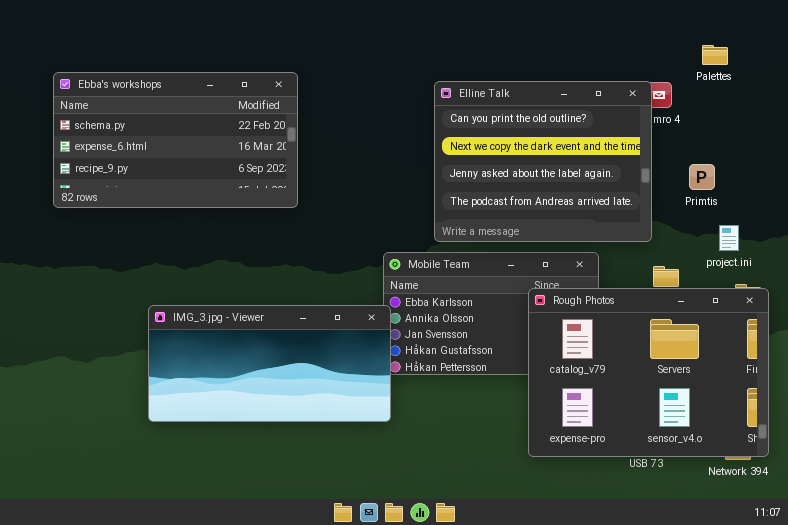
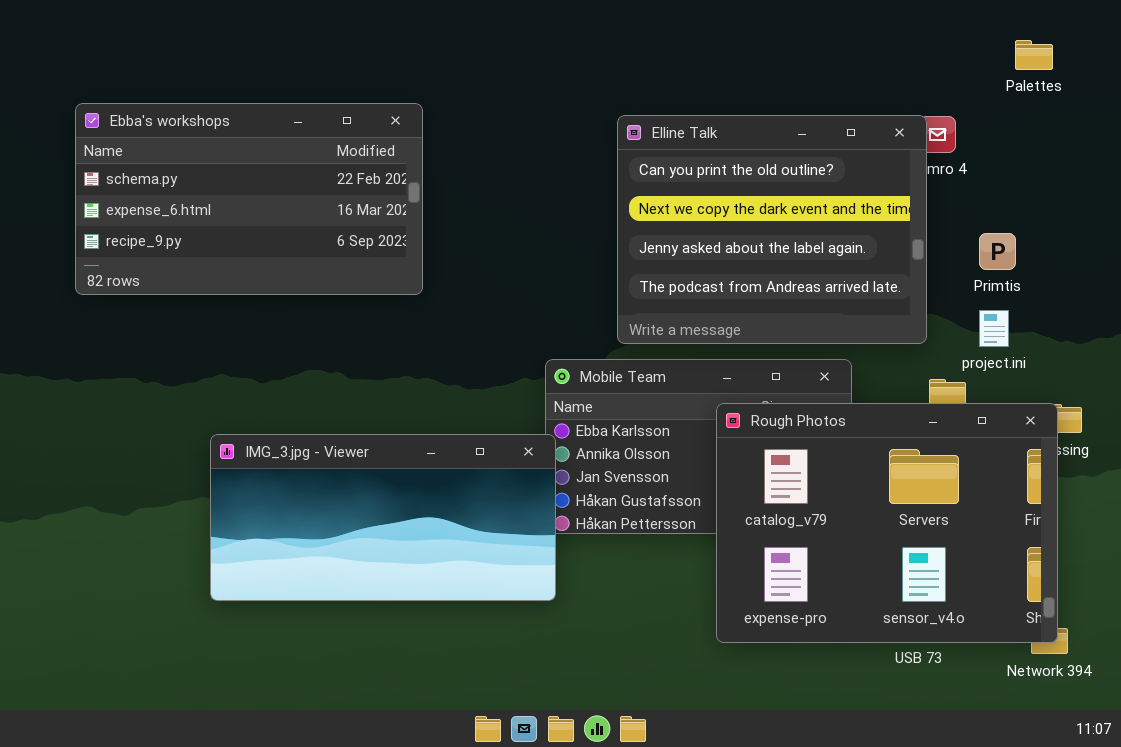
Palettes: [702,45,728,65] -> [1015,40,1053,70], moved
project.ini: [719,225,739,251] -> [979,310,1009,347], moved
Rough Photos: [528,288,769,457] -> [716,403,1058,643], moved

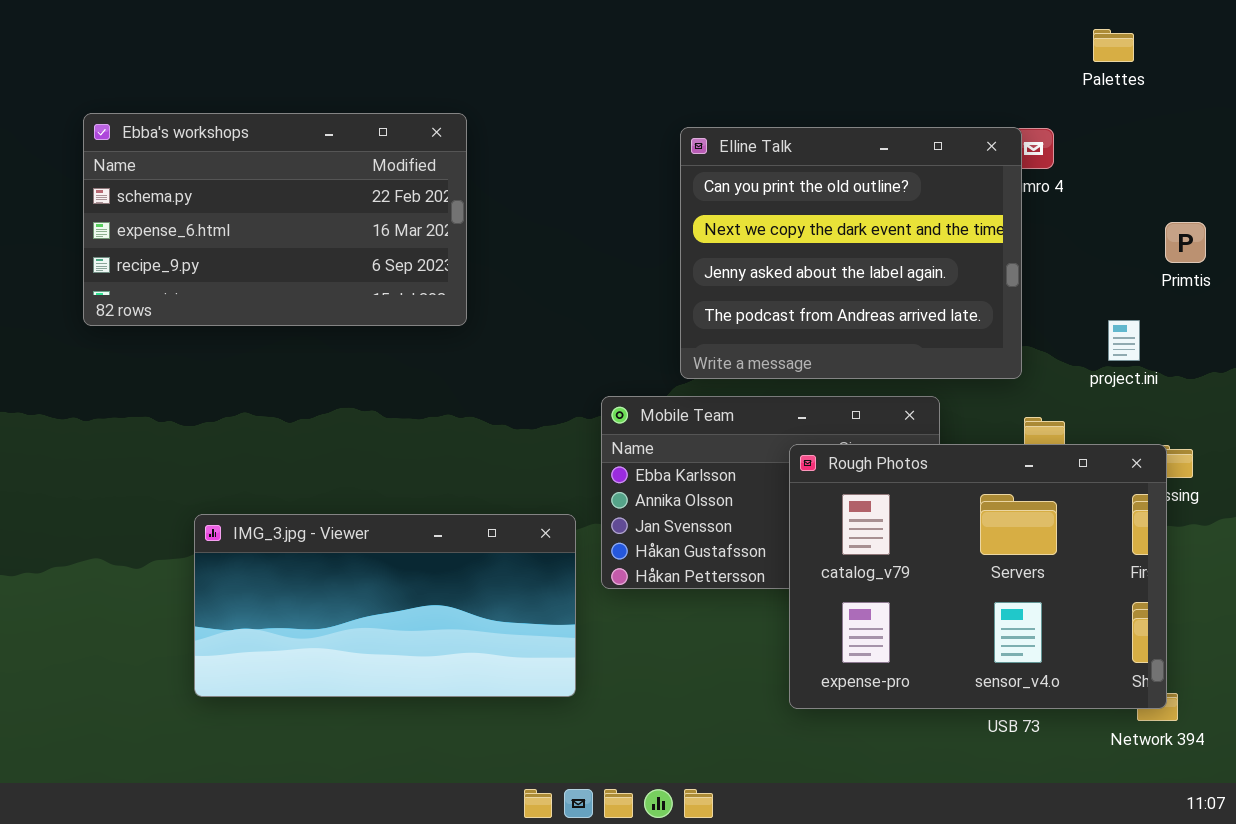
Palettes: [1015,40,1053,70] -> [1093,29,1134,62], moved
Primtis: [979,233,1016,270] -> [1165,222,1206,263], moved
project.ini: [979,310,1009,347] -> [1108,320,1140,361], moved
IMG_3.jpg - Viewer: [210,434,556,601] -> [194,514,576,697], moved

